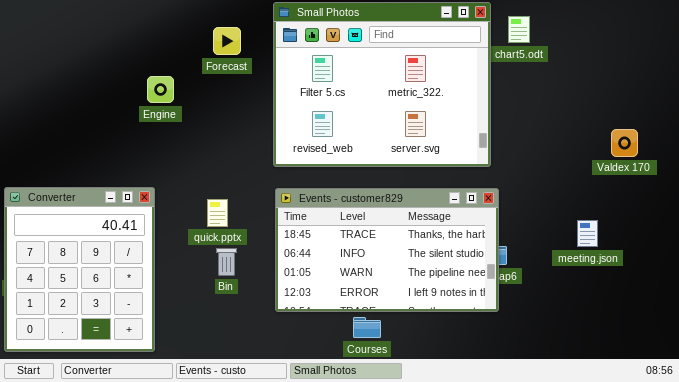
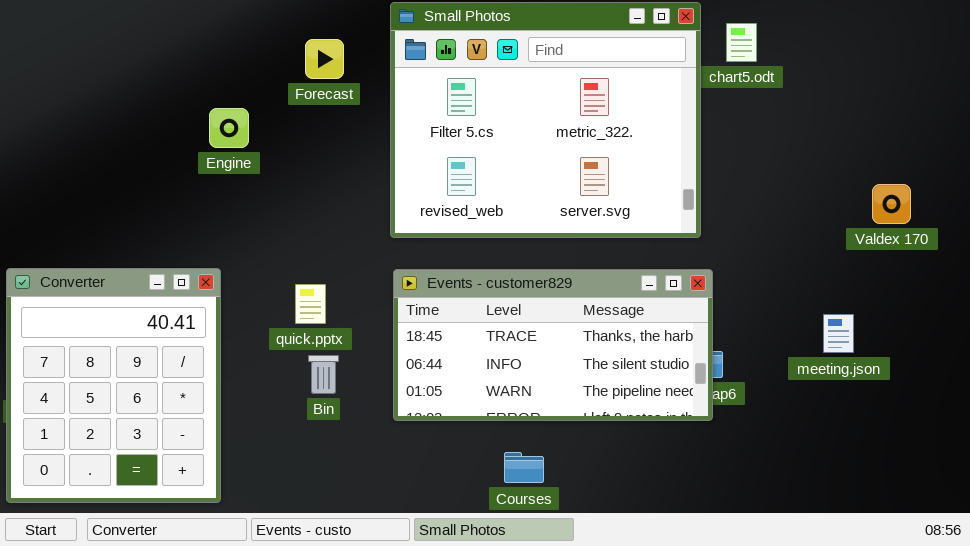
Events - customer829: [275,188,499,312] -> [393,269,713,421], resized

